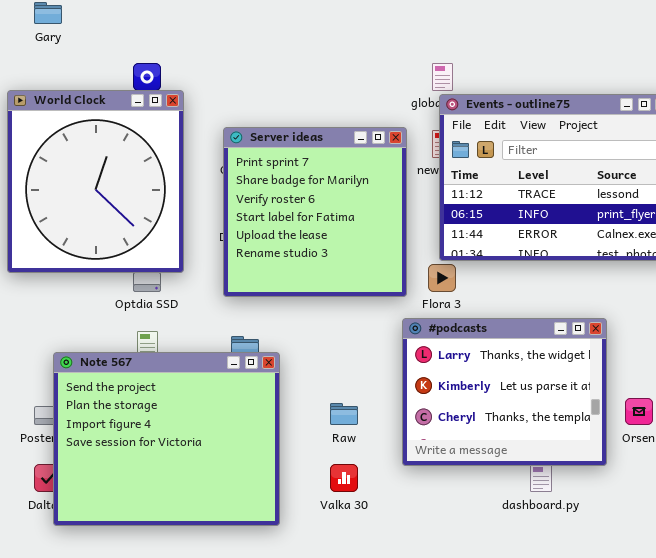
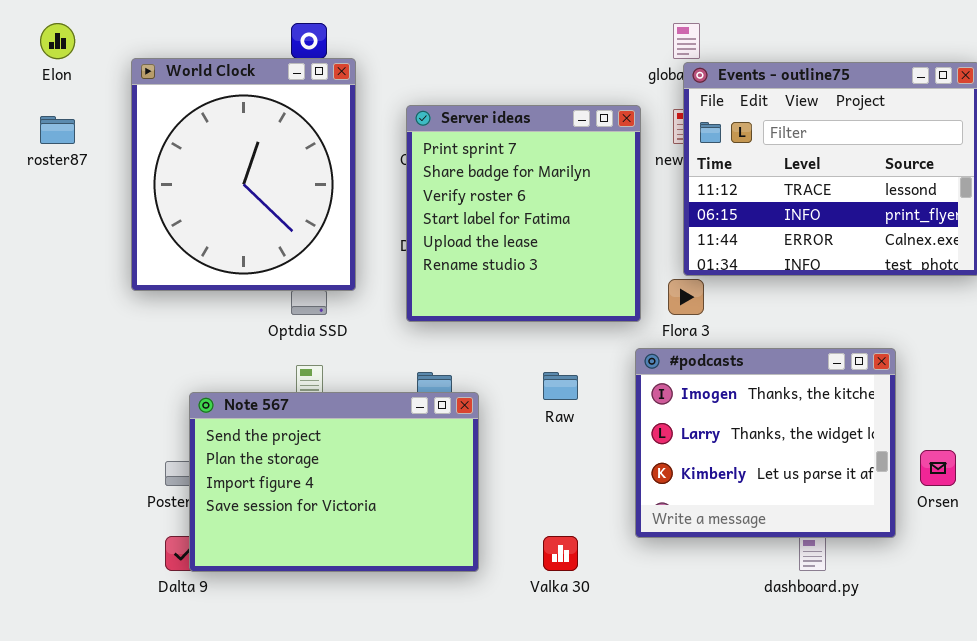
#podcasts: [402,318,607,466] -> [635,348,896,538], scrolled up 1 row
Note 567: [53,352,280,526] -> [189,392,479,572], resized
Raw: [330,403,358,425] -> [543,372,578,400], moved

